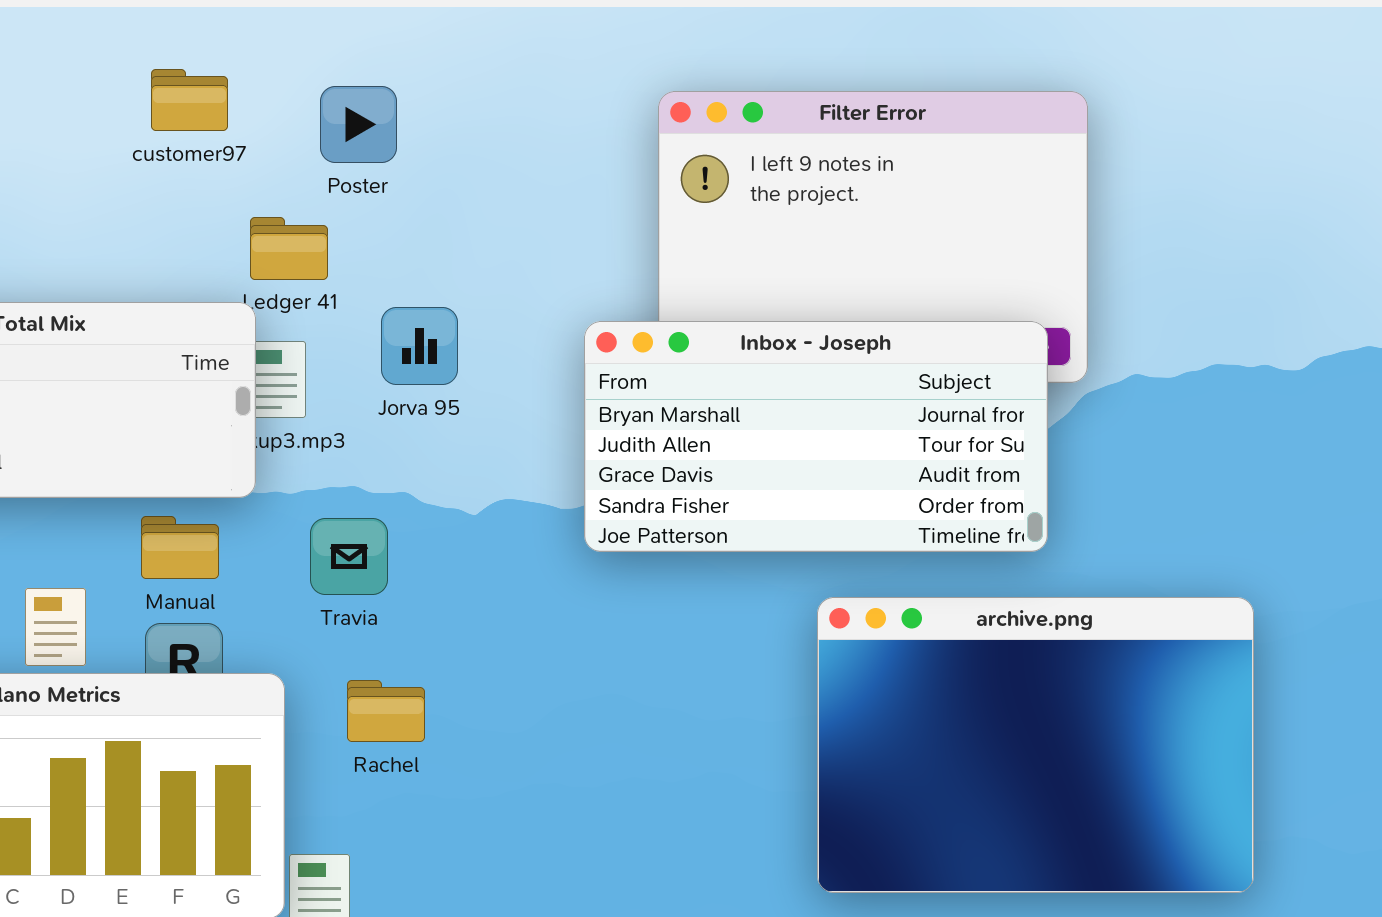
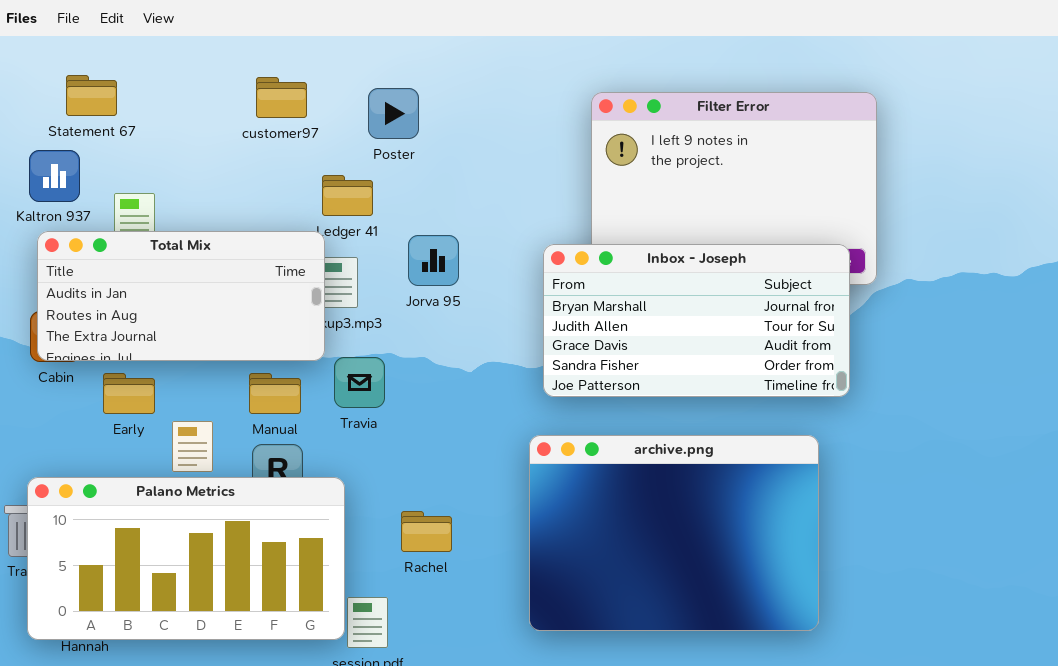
Travia: [310,518,388,595] -> [334,357,385,408], moved
archive.png: [817,597,1254,893] -> [529,435,819,631], moved
Rachel: [347,680,425,742] -> [401,511,452,552], moved

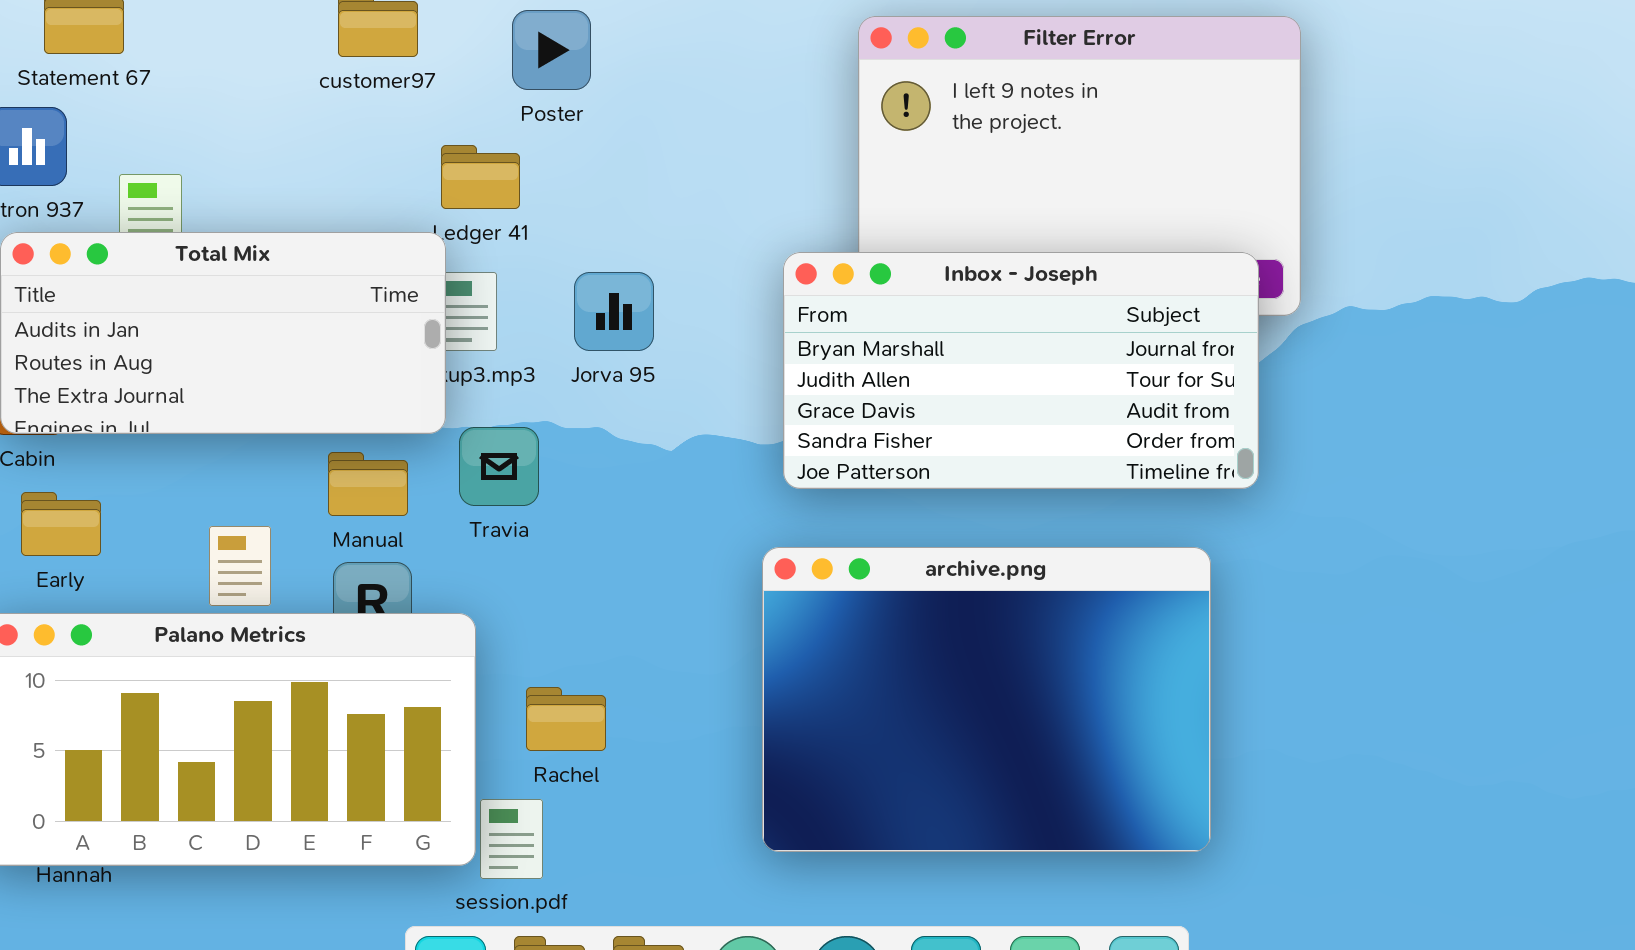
Jorva 95: [408,235,459,286] -> [574,272,654,351], moved
Early: [103,373,155,414] -> [21,492,101,556], moved
Rachel: [401,511,452,552] -> [526,687,606,751], moved

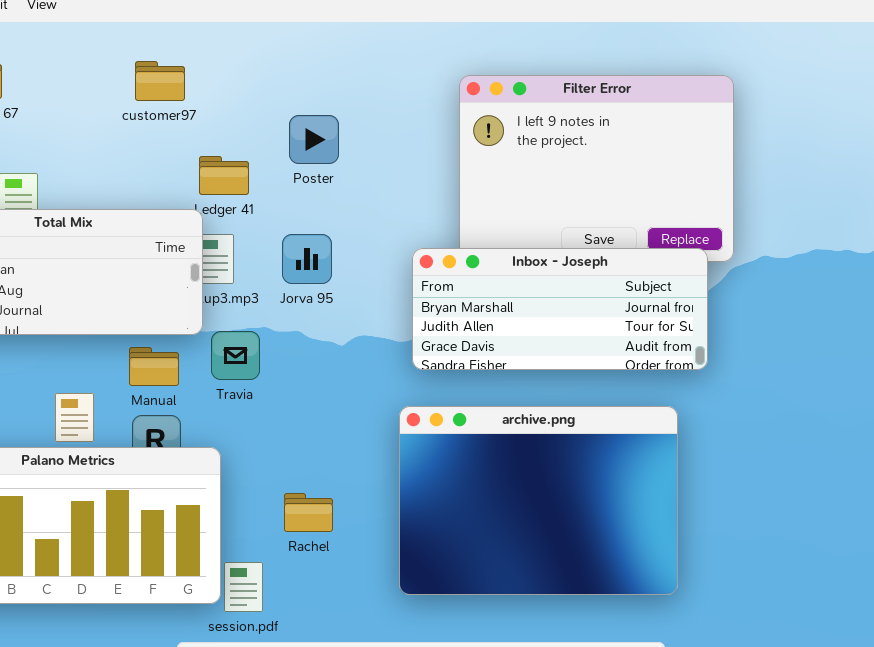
Poster: [512,10,591,90] -> [289,115,339,164], moved
Inbox - Joseph: [783,252,1259,489] -> [412,248,708,370], resized
Rachel: [526,687,606,751] -> [284,493,333,532], moved

